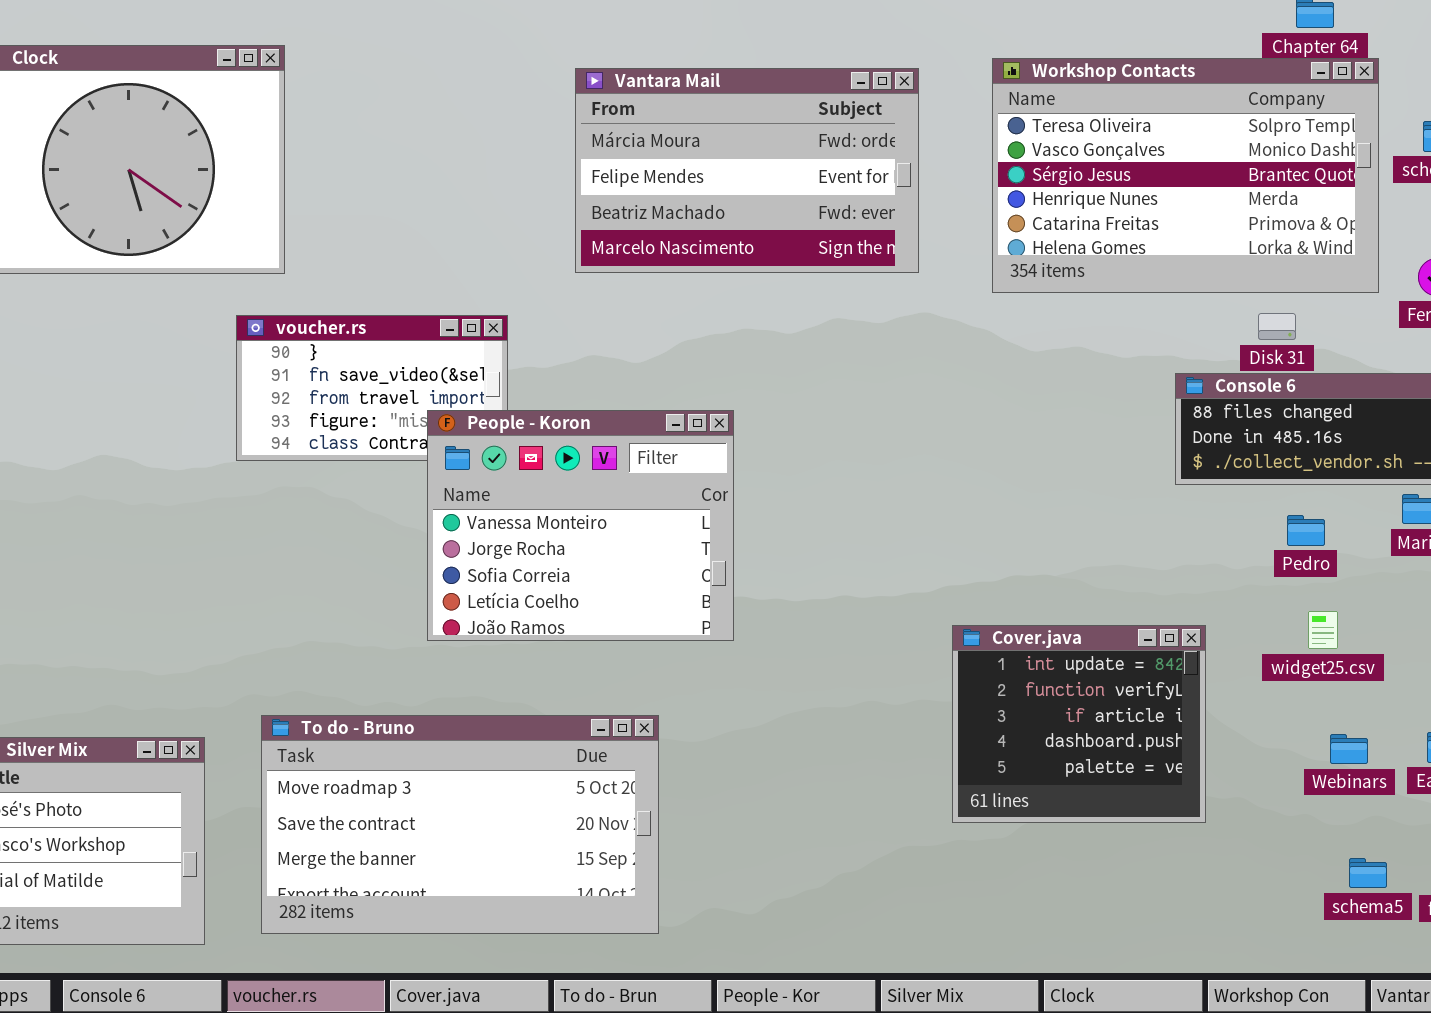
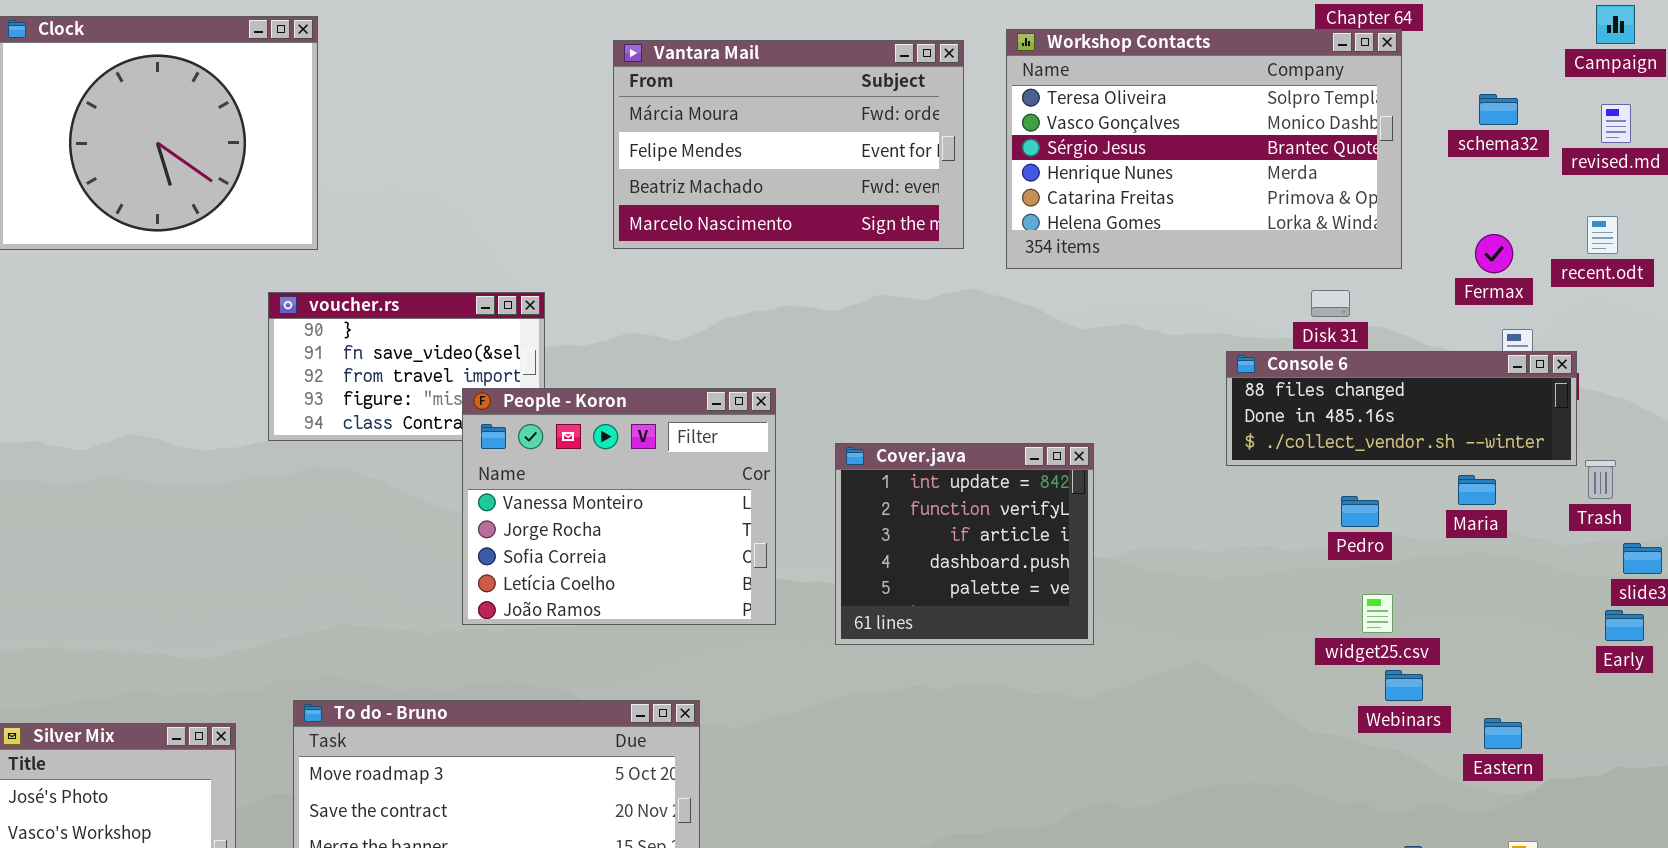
Workshop Contacts: [992,58,1379,293] -> [1006,29,1402,269], moved
Cover.java: [952,625,1206,823] -> [835,443,1094,645], moved
Webinars: [1330,734,1368,764] -> [1385,670,1423,701], moved

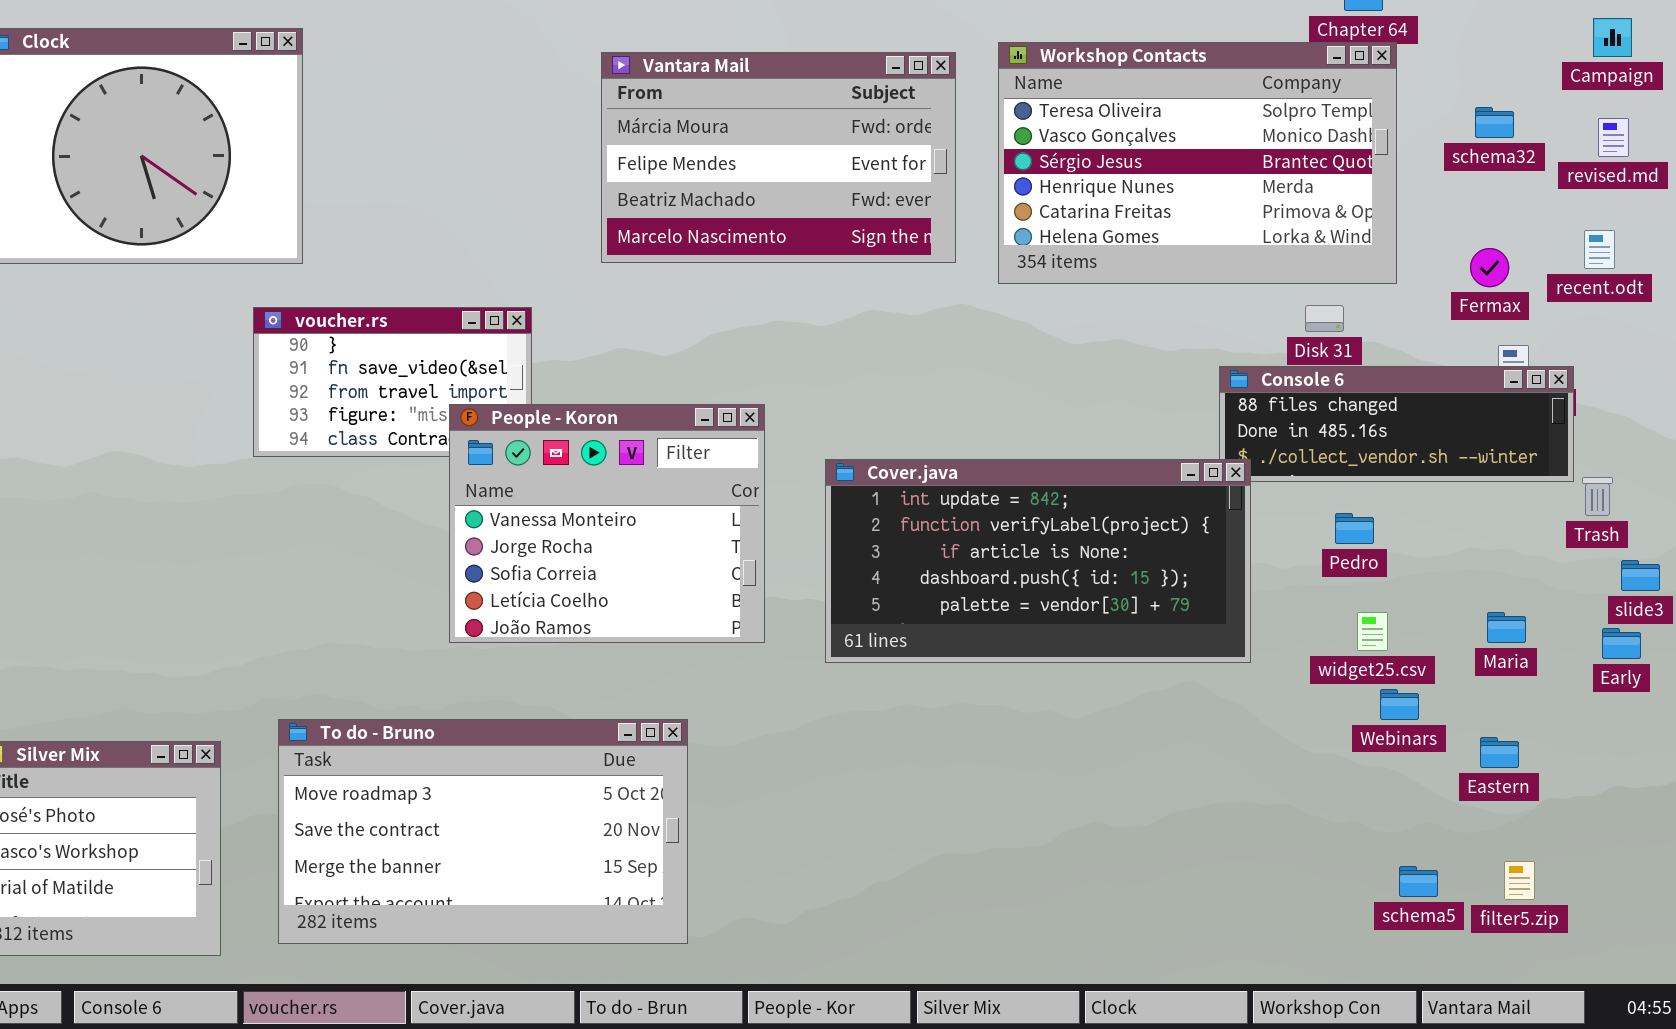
Cover.java: [835,443,1094,645] -> [825,459,1251,663], resized
Maria: [1458,475,1496,505] -> [1487,612,1526,643], moved

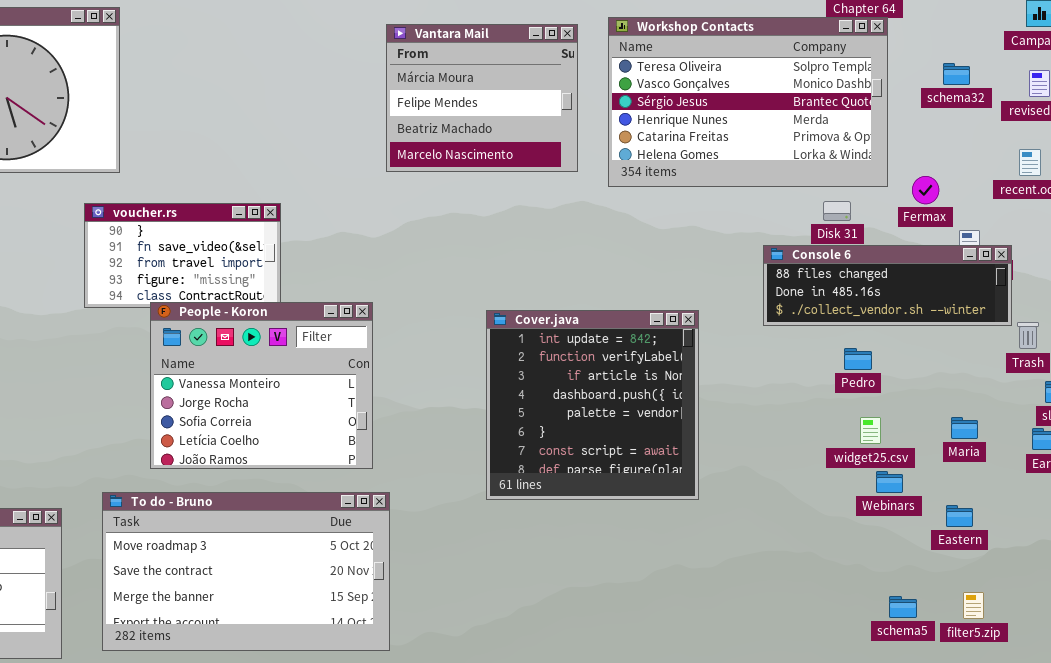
Vantara Mail: [601,52,956,263] -> [386,24,578,172], resized
Fermax: [1470,248,1509,287] -> [912,176,939,204], moved
People - Koron: [449,404,765,643] -> [150,302,373,469], moved
Cover.java: [825,459,1251,663] -> [486,310,699,500], resized

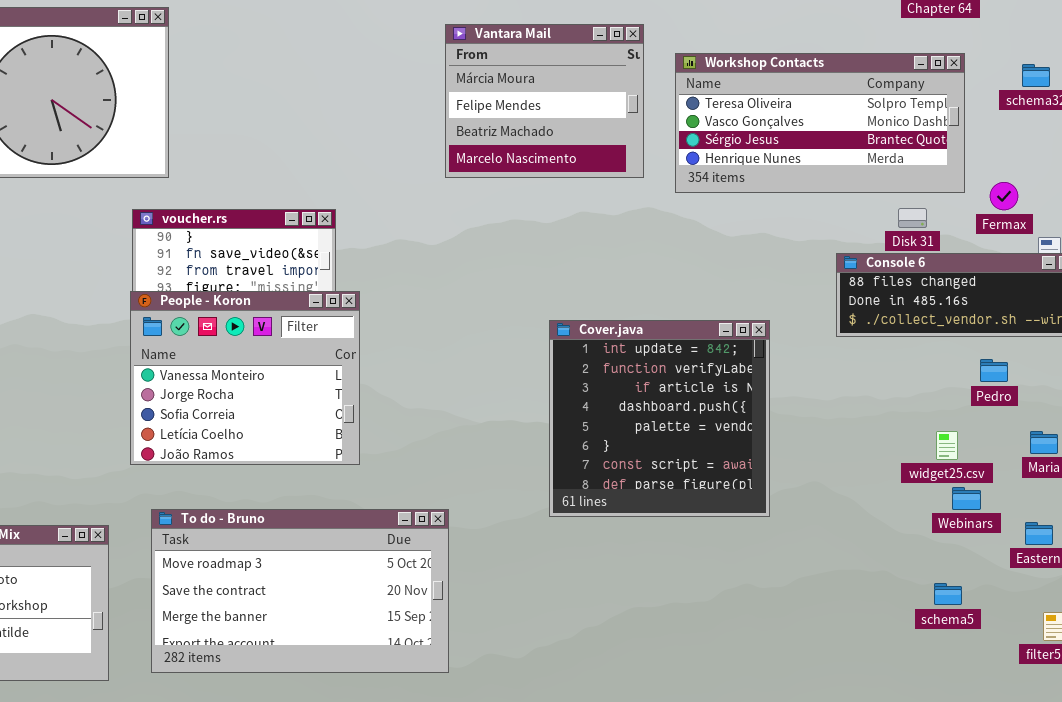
Workshop Contacts: [608,17,888,187] -> [675,53,965,193], resized
People - Koron: [150,302,373,469] -> [130,291,360,465], moved
Pedro: [844,348,872,370] -> [980,359,1008,382], moved
schema5: [889,596,917,618] -> [934,583,962,605], moved

